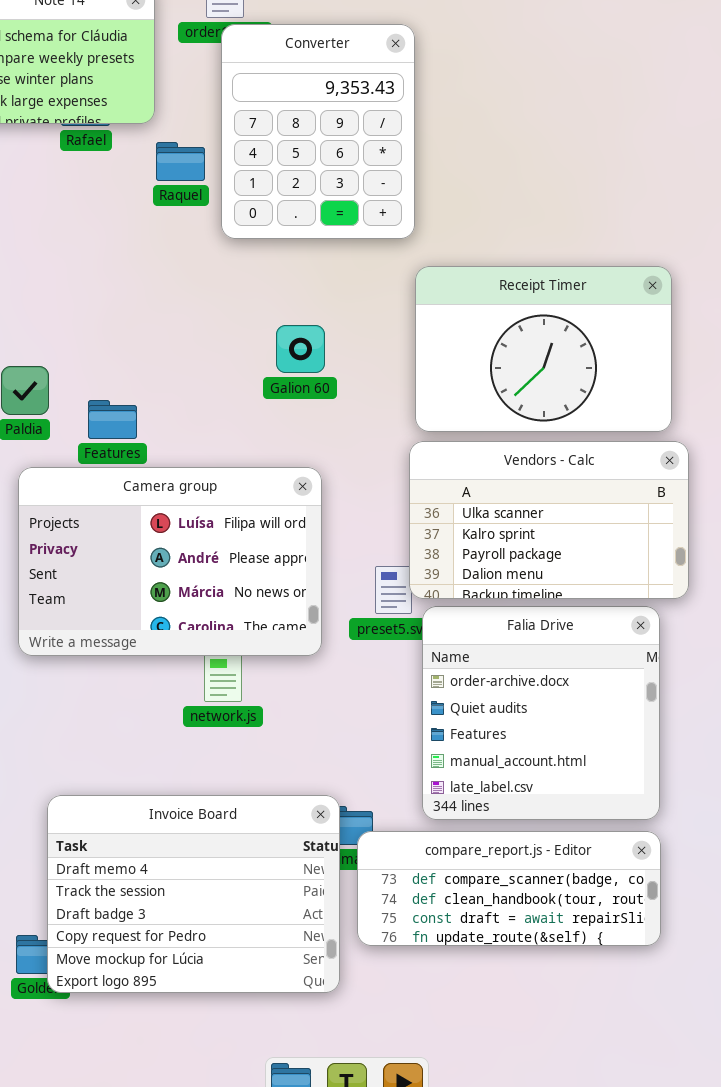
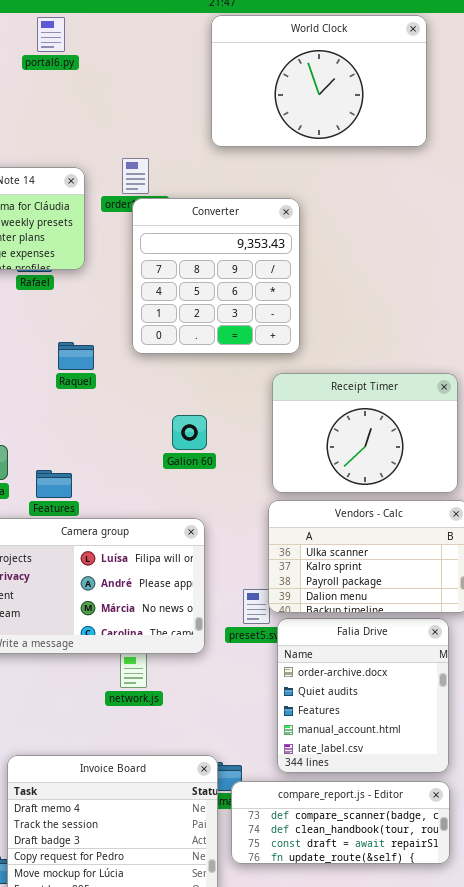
Converter: [221,24,415,239] -> [132,198,300,354], resized
Raquel: [156,142,205,181] -> [58,342,94,370], moved

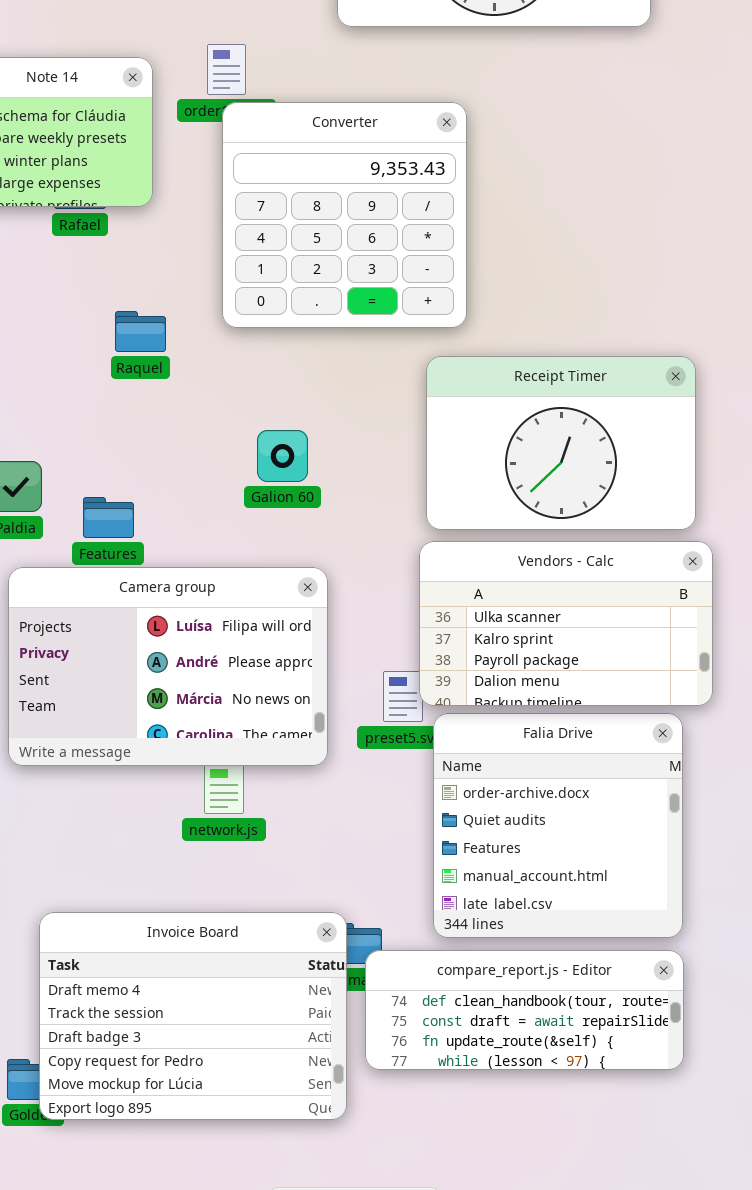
Galion 60: [172,415,207,450] -> [257,430,308,482], moved
compare_report.js - Editor: [231,781,450,864] -> [365,950,684,1070], scrolled down 1 row

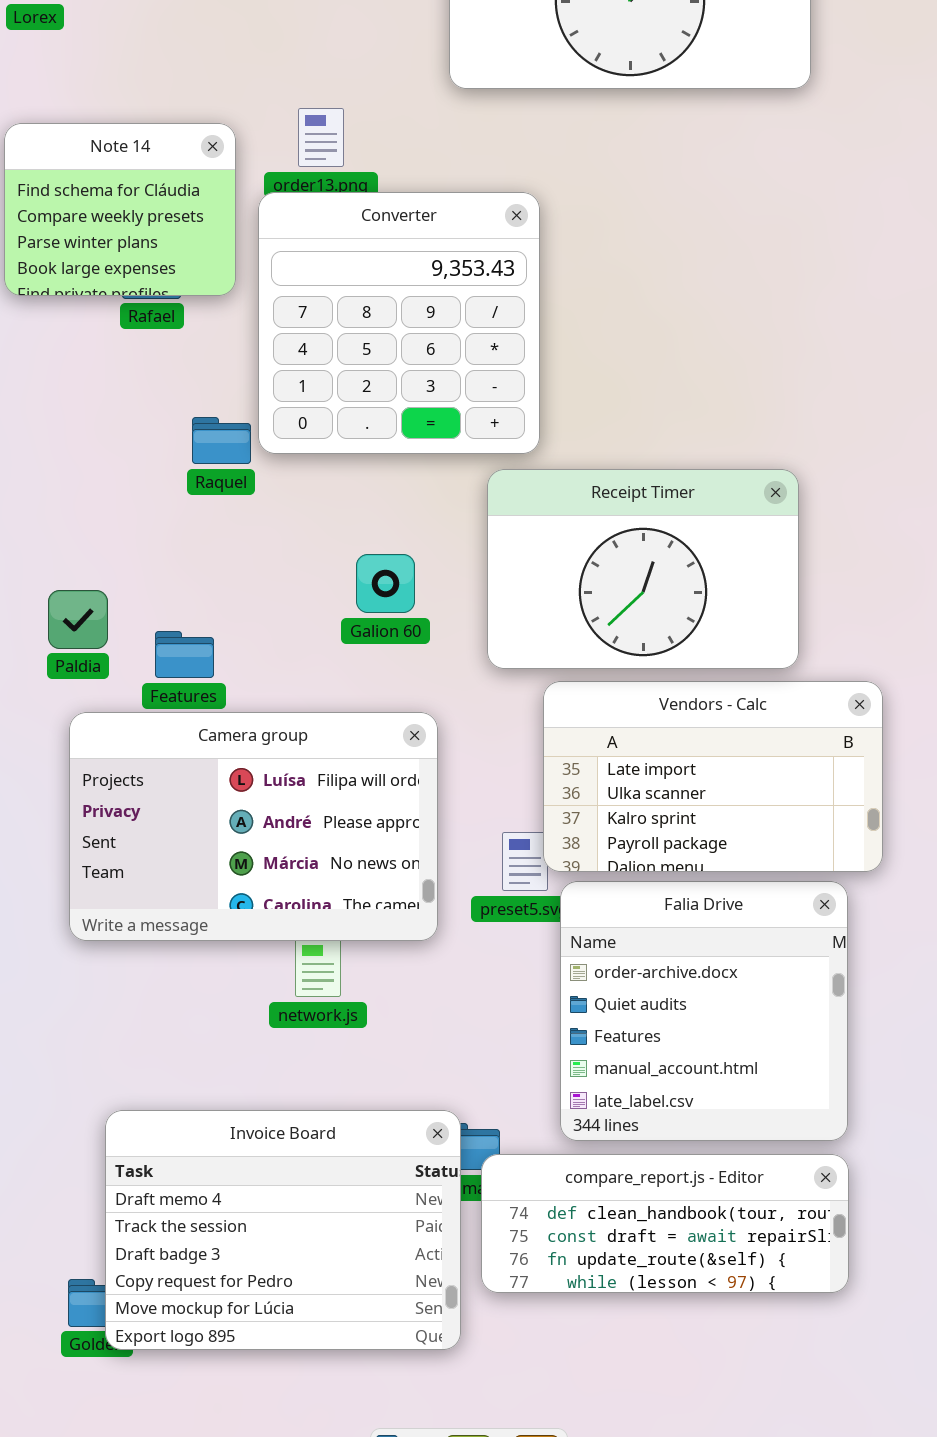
Converter: [222,102,467,328] -> [258,192,540,454], moved
Receipt Timer: [426,356,696,530] -> [487,469,799,669], moved
Vendors - Calc: [419,541,713,706] -> [543,681,883,872], scrolled up 1 row

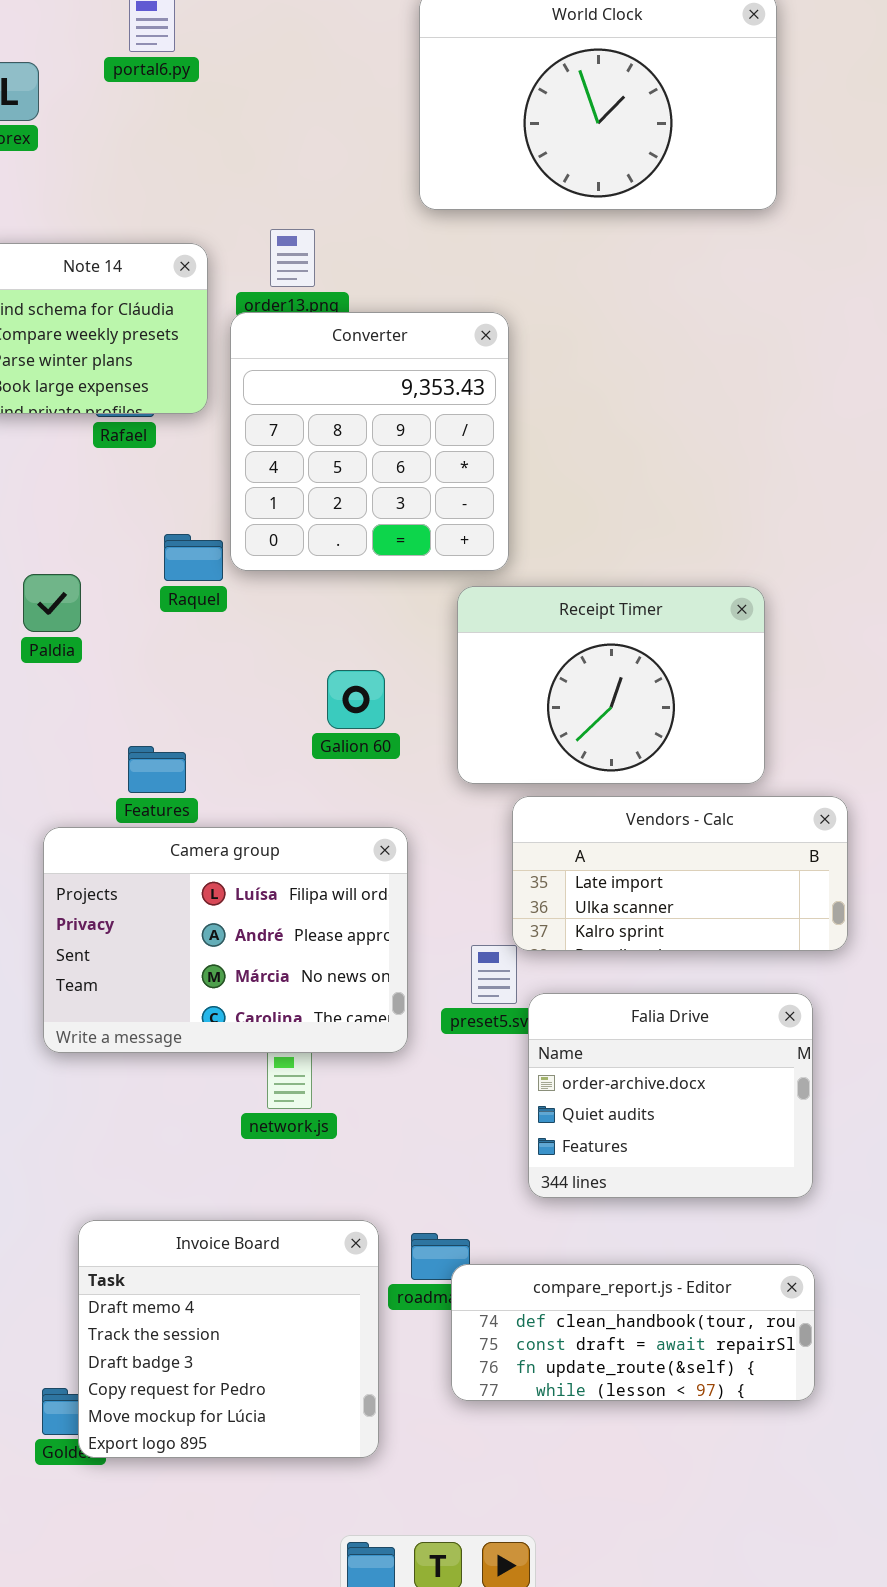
Paldia: [48,590,108,649] -> [23,574,81,632], moved
Vendors - Calc: [543,681,883,872] -> [512,796,848,951], resized
Falia Drive: [560,881,848,1141] -> [528,993,813,1198], resized
Invoice Board: [105,1110,461,1350] -> [78,1220,379,1458], resized

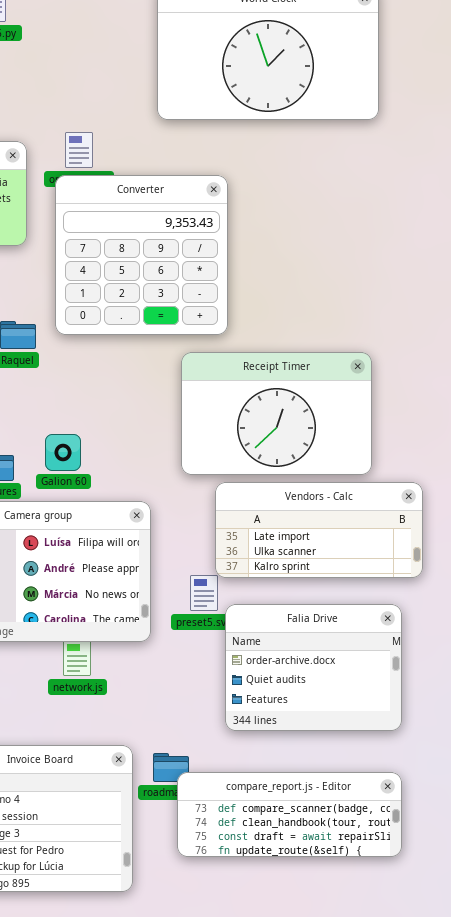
Converter: [230,312,509,571] -> [55,175,228,335], moved
Galion 60: [327,670,385,729] -> [45,434,81,471], moved
compare_report.js - Editor: [451,1264,815,1401] -> [177,772,402,857], scrolled up 1 row

